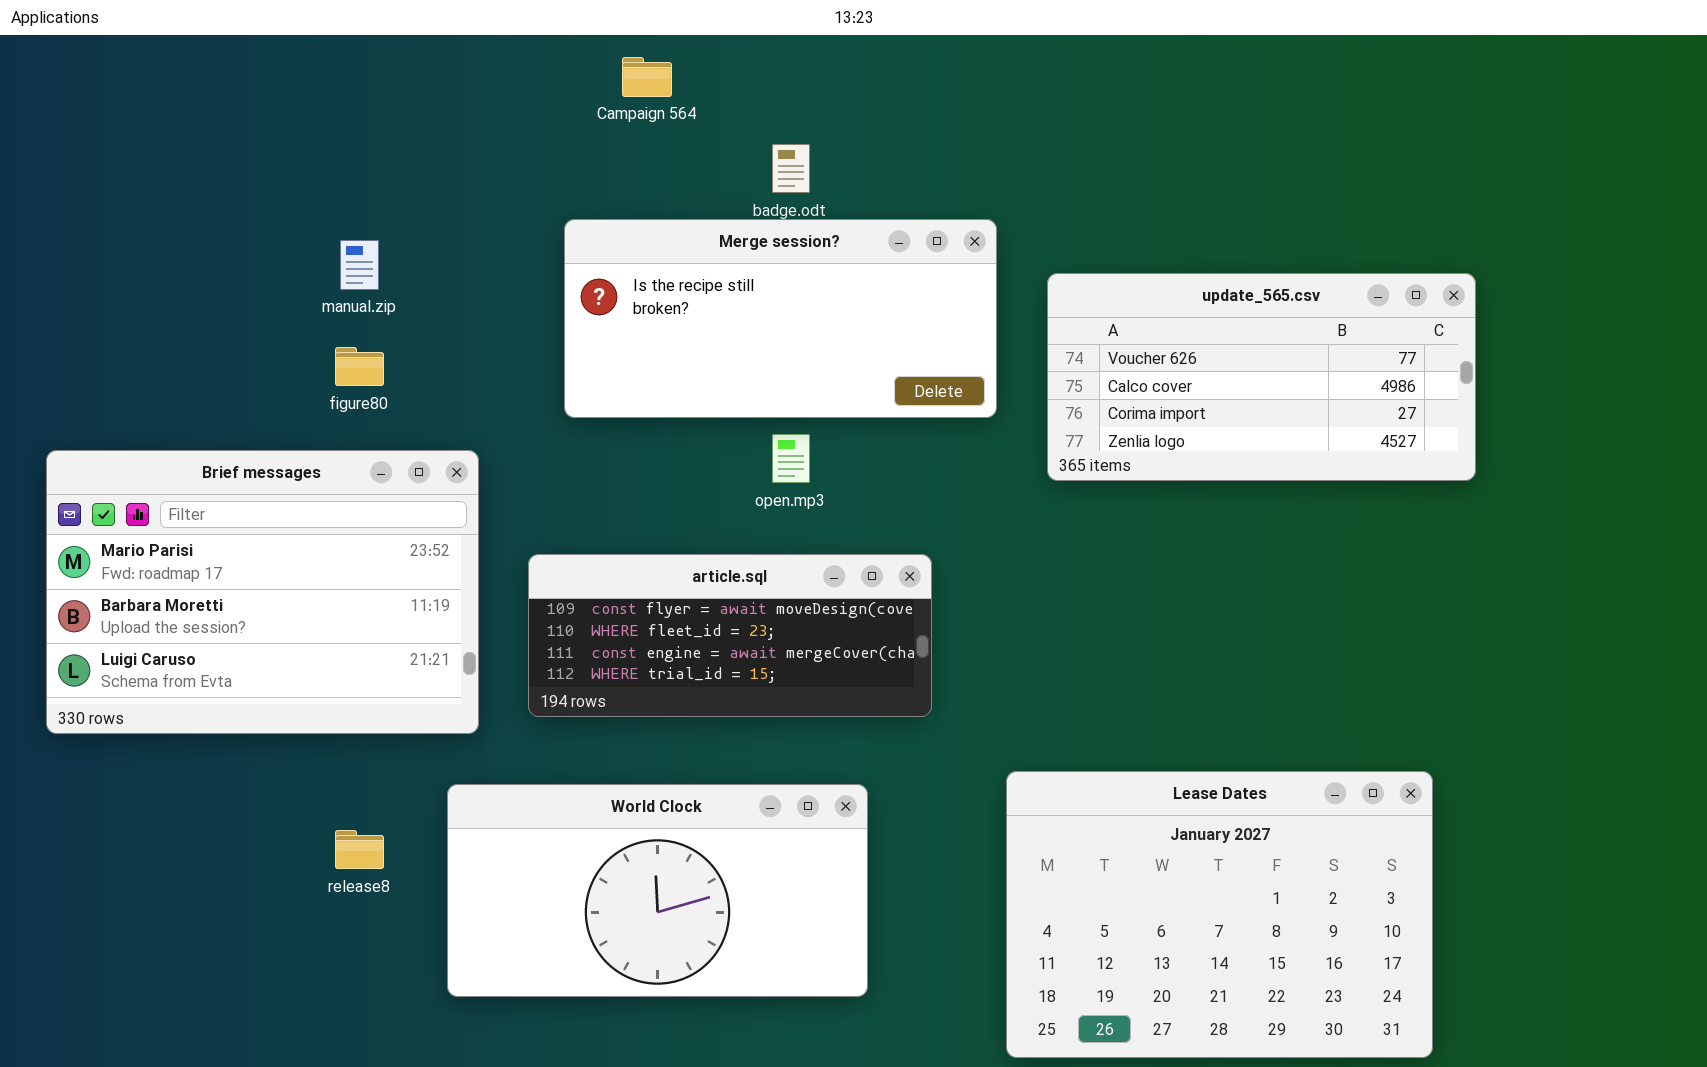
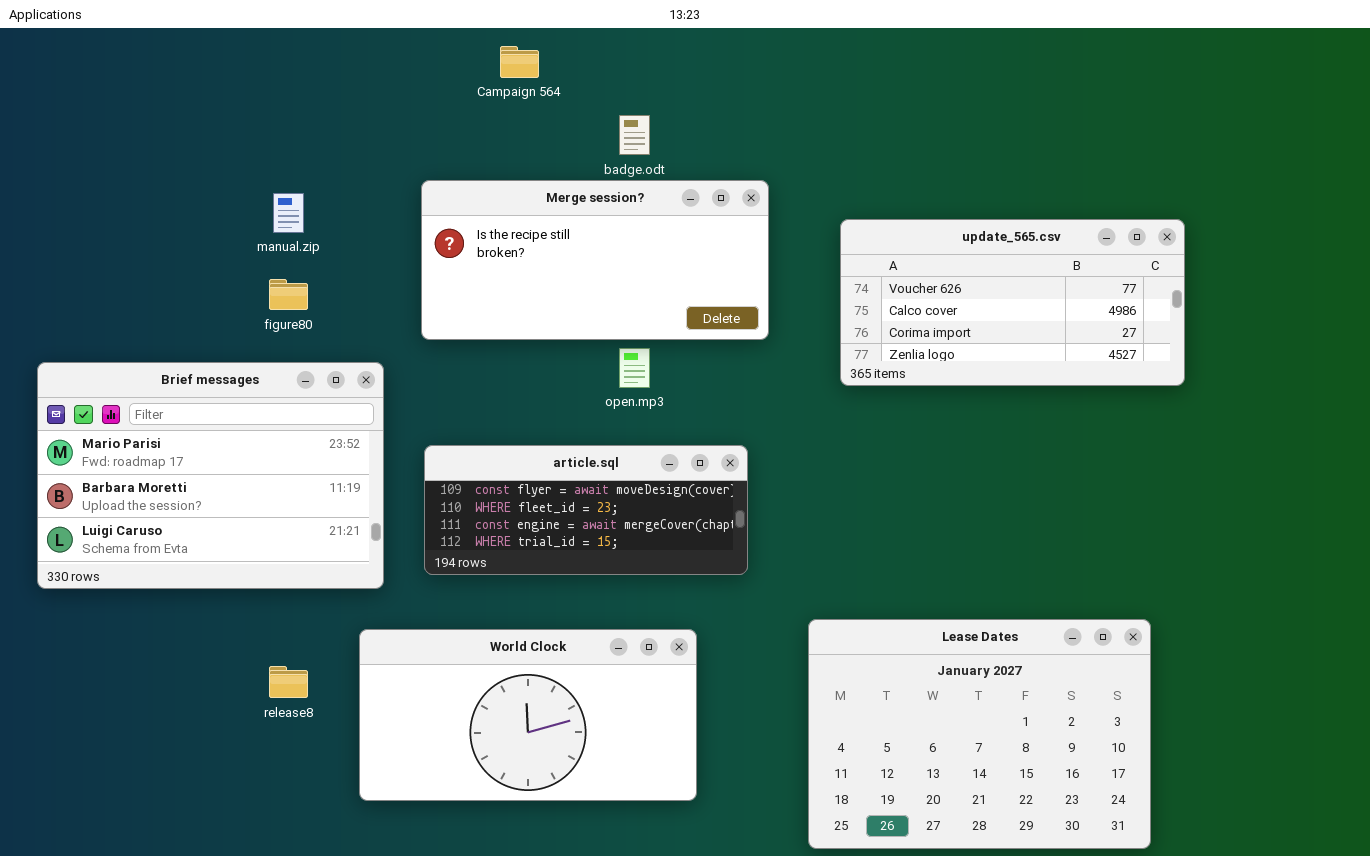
Merge session?: [564,219,997,418] -> [421,180,769,340], moved

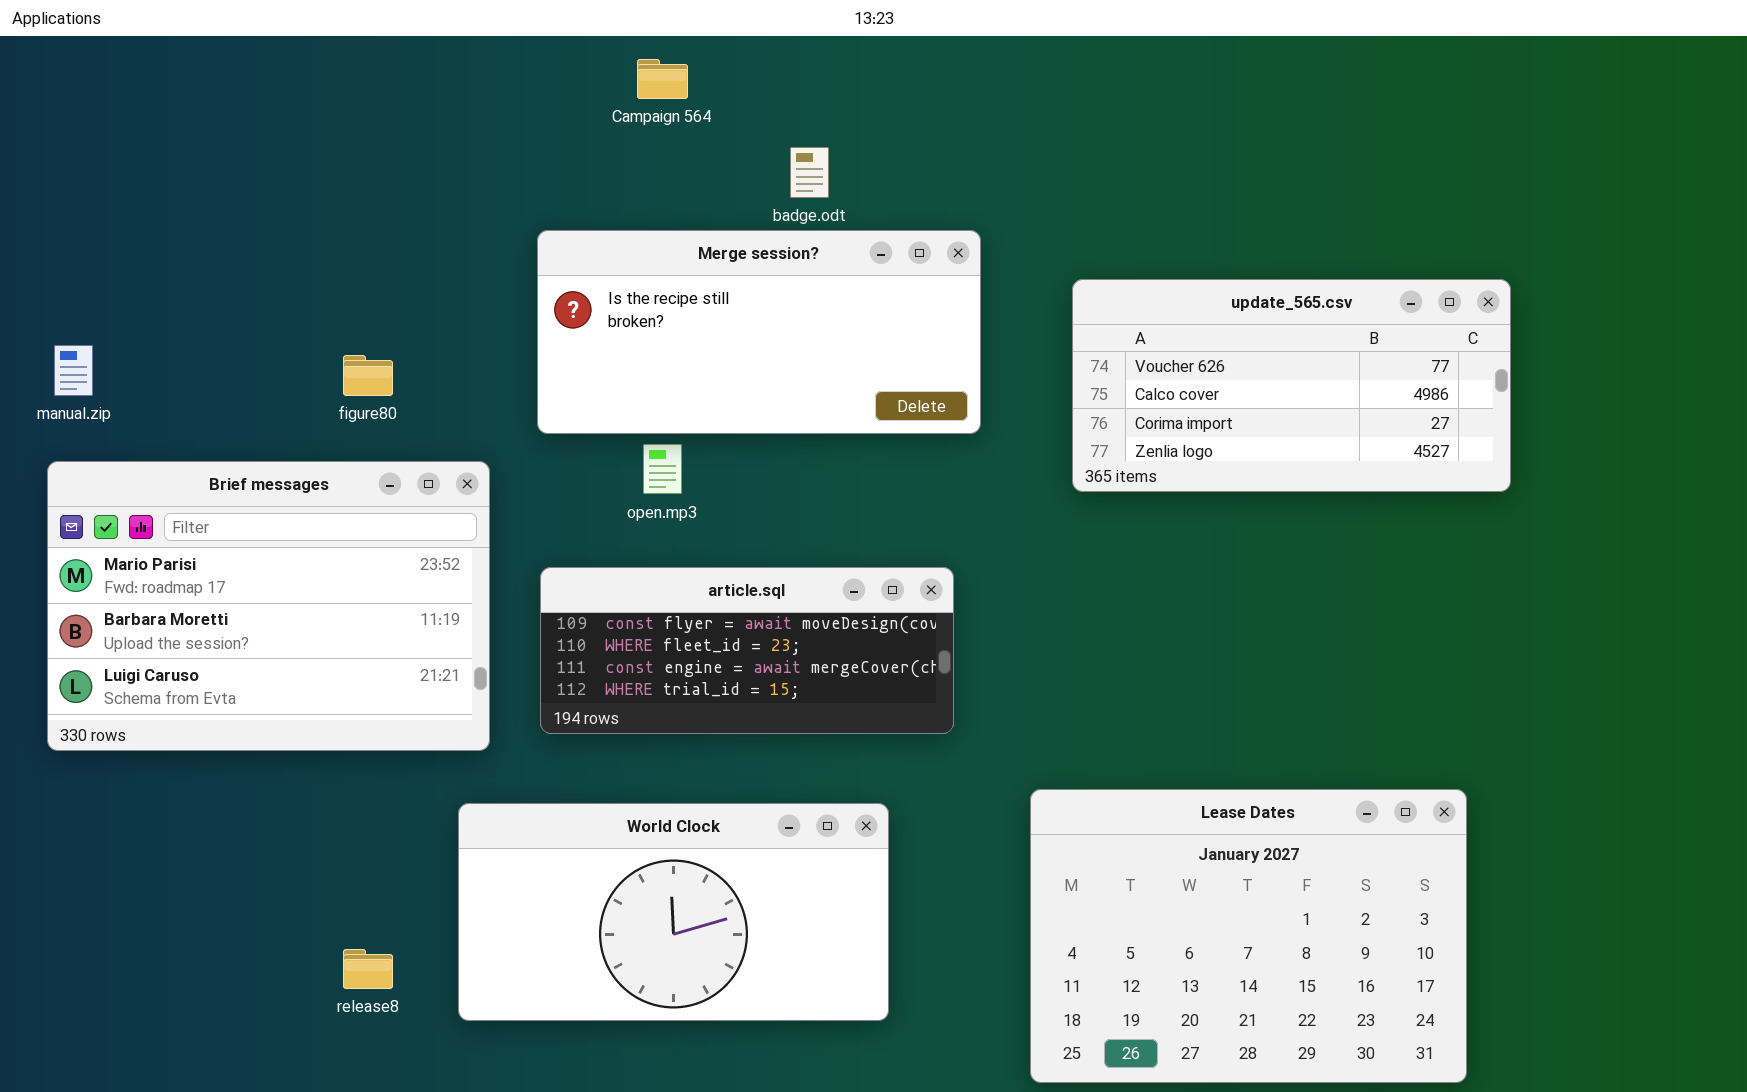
manual.zip: [273,193,304,233] -> [54,345,93,396], moved
open.mp3: [619,348,650,388] -> [643,444,682,494], moved
release8: [269,666,308,698] -> [343,949,393,989], moved

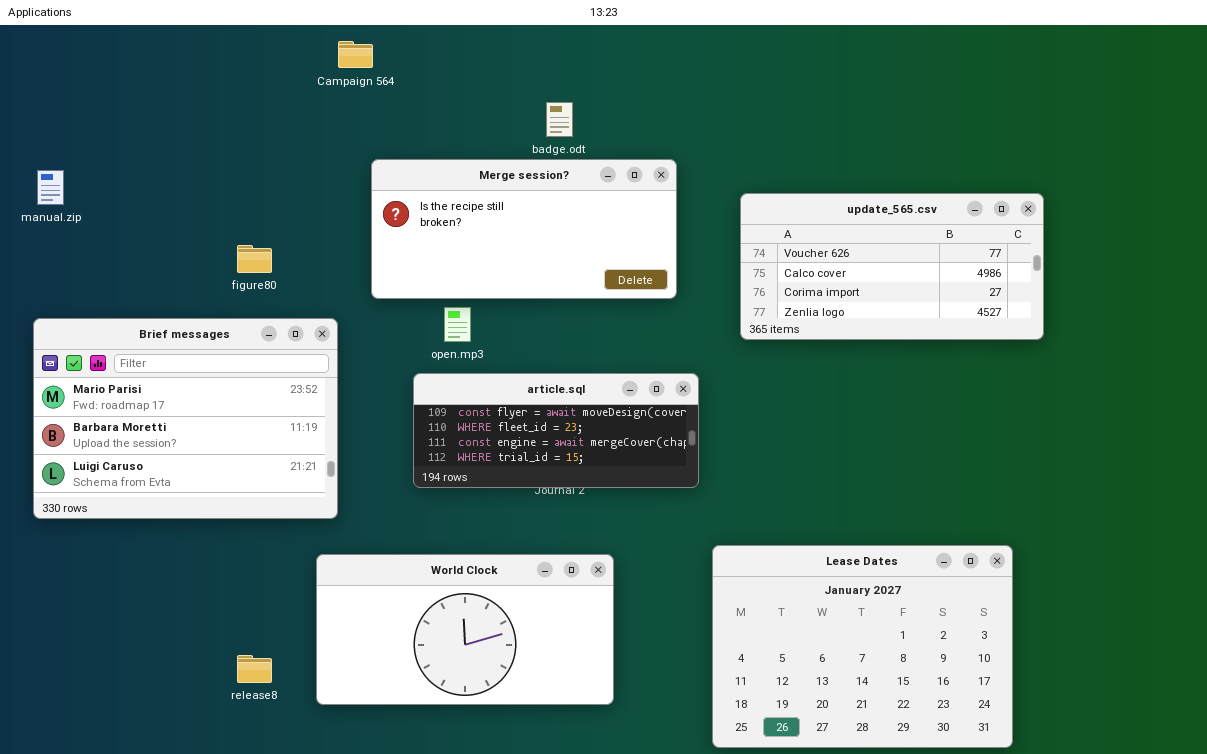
Campaign 564: [637,59,688,99] -> [338,41,373,68], moved
manual.zip: [54,345,93,396] -> [37,170,64,205], moved
article.sql: [540,567,954,734] -> [413,373,699,488], moved

